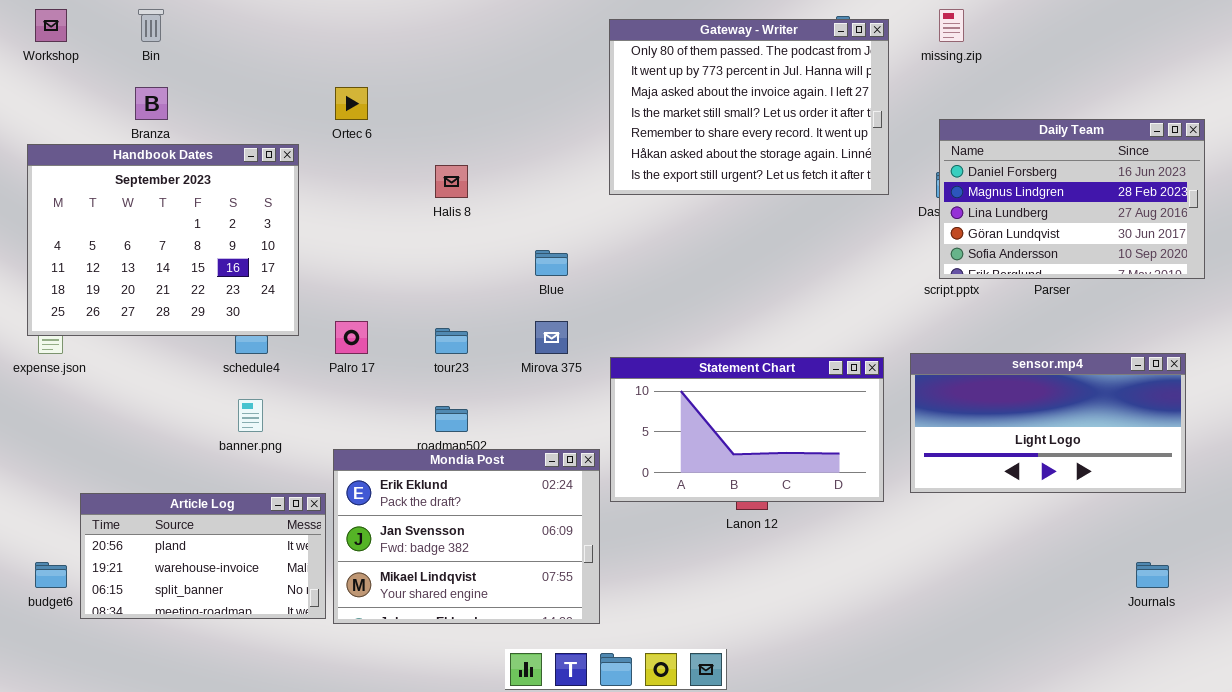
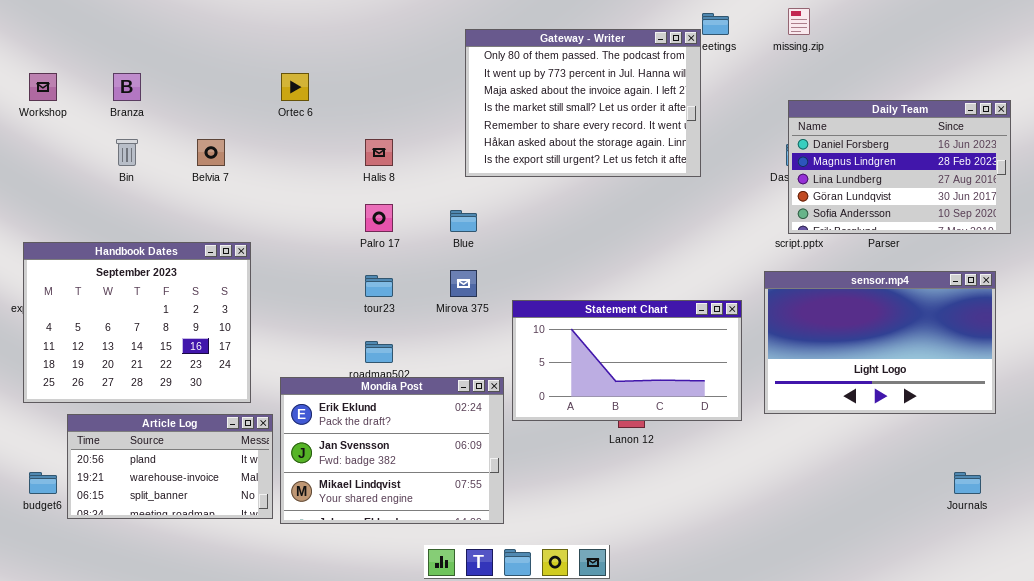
Workshop: [35,9,67,42] -> [29,73,57,101], moved
Bin: [138,9,164,42] -> [116,139,138,166], moved
Gateway - Writer: [609,19,889,195] -> [465,29,701,177], moved
Handbook Dates: [27,144,299,336] -> [23,242,251,403], moved
Palro 17: [335,321,368,354] -> [365,204,393,232], moved
sensor.mp4: [910,353,1186,493] -> [764,271,996,414], resized

